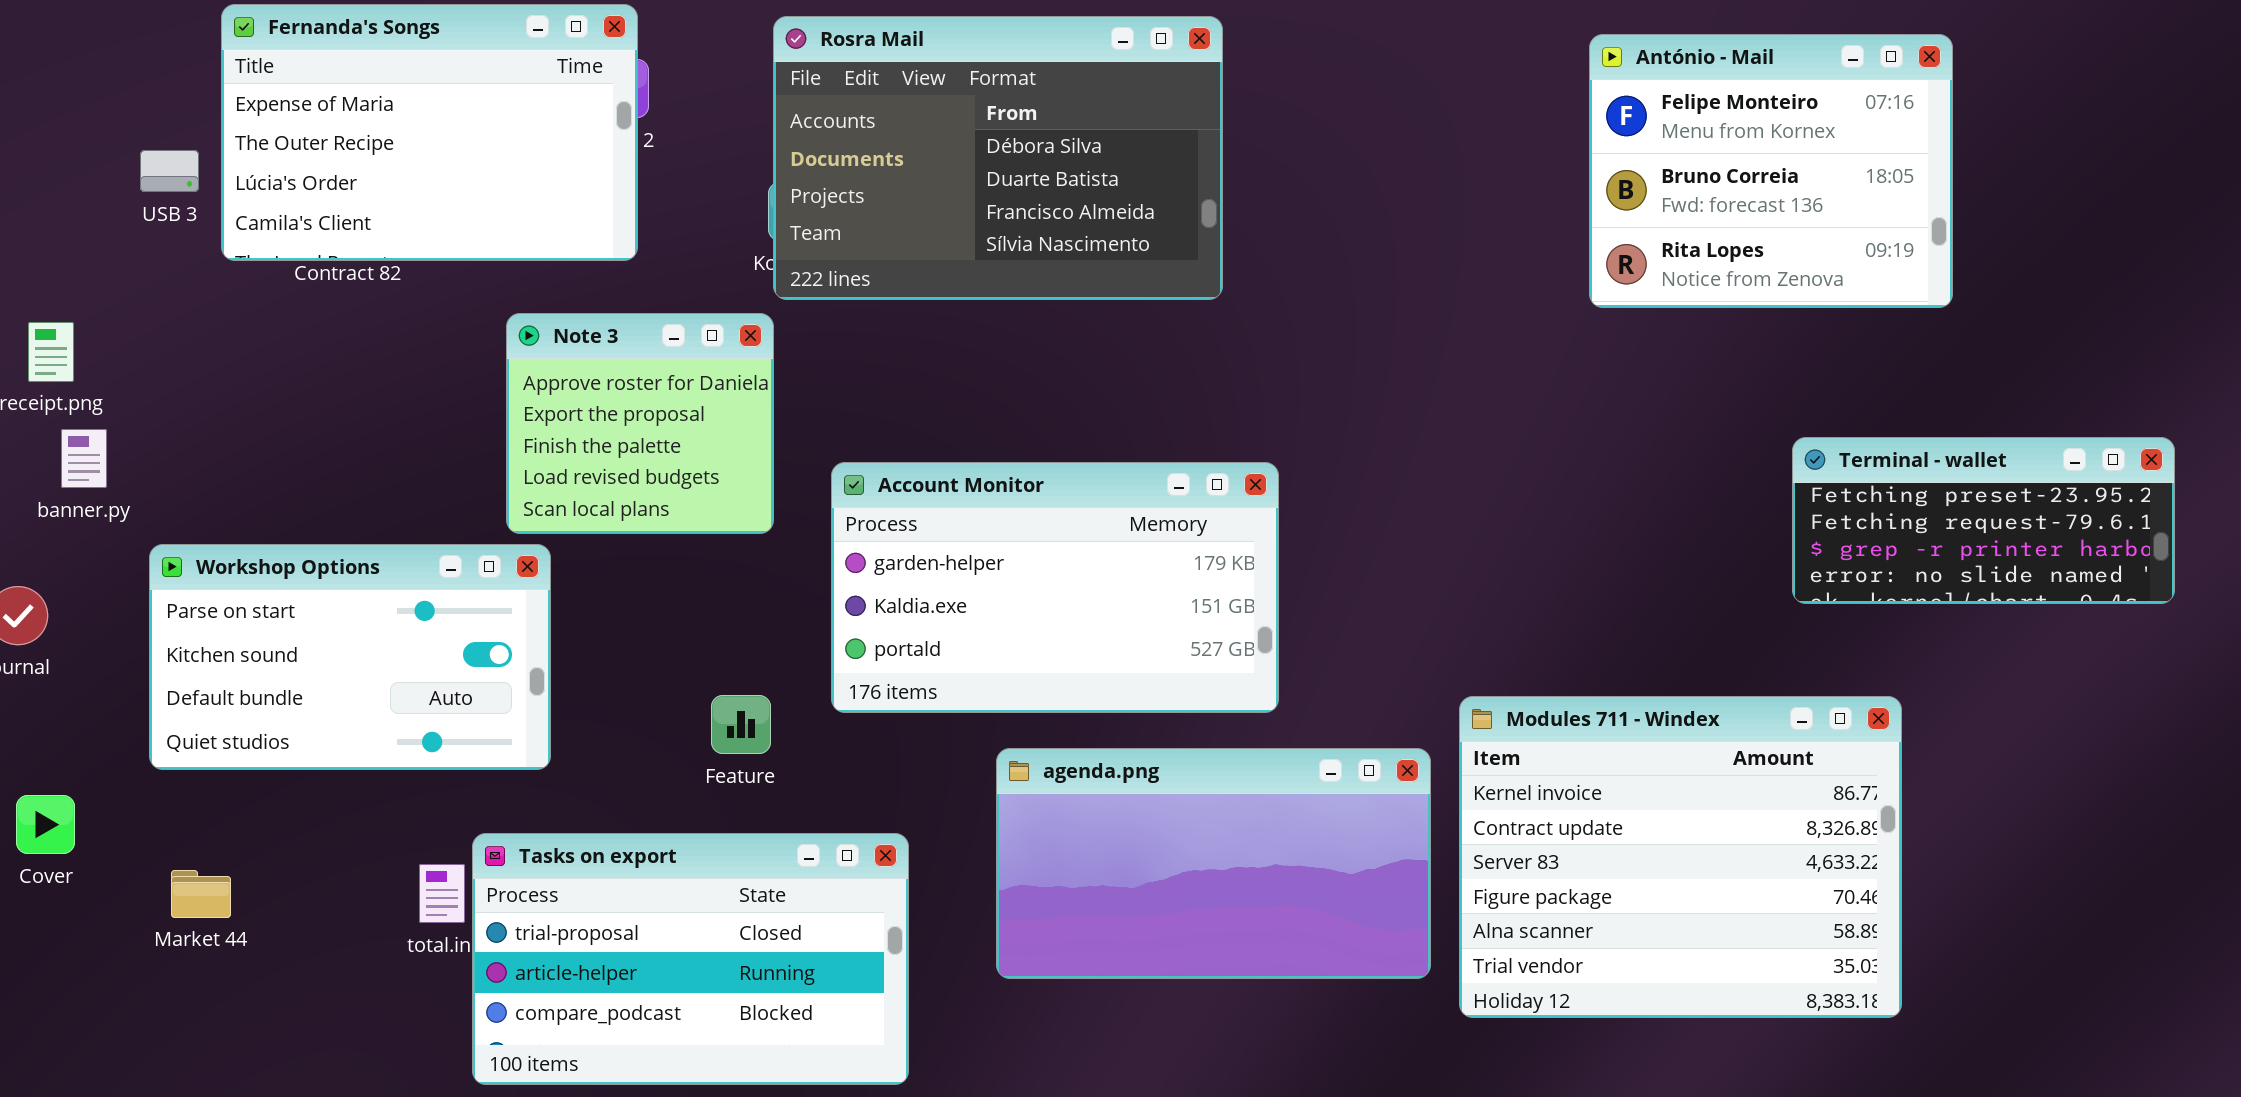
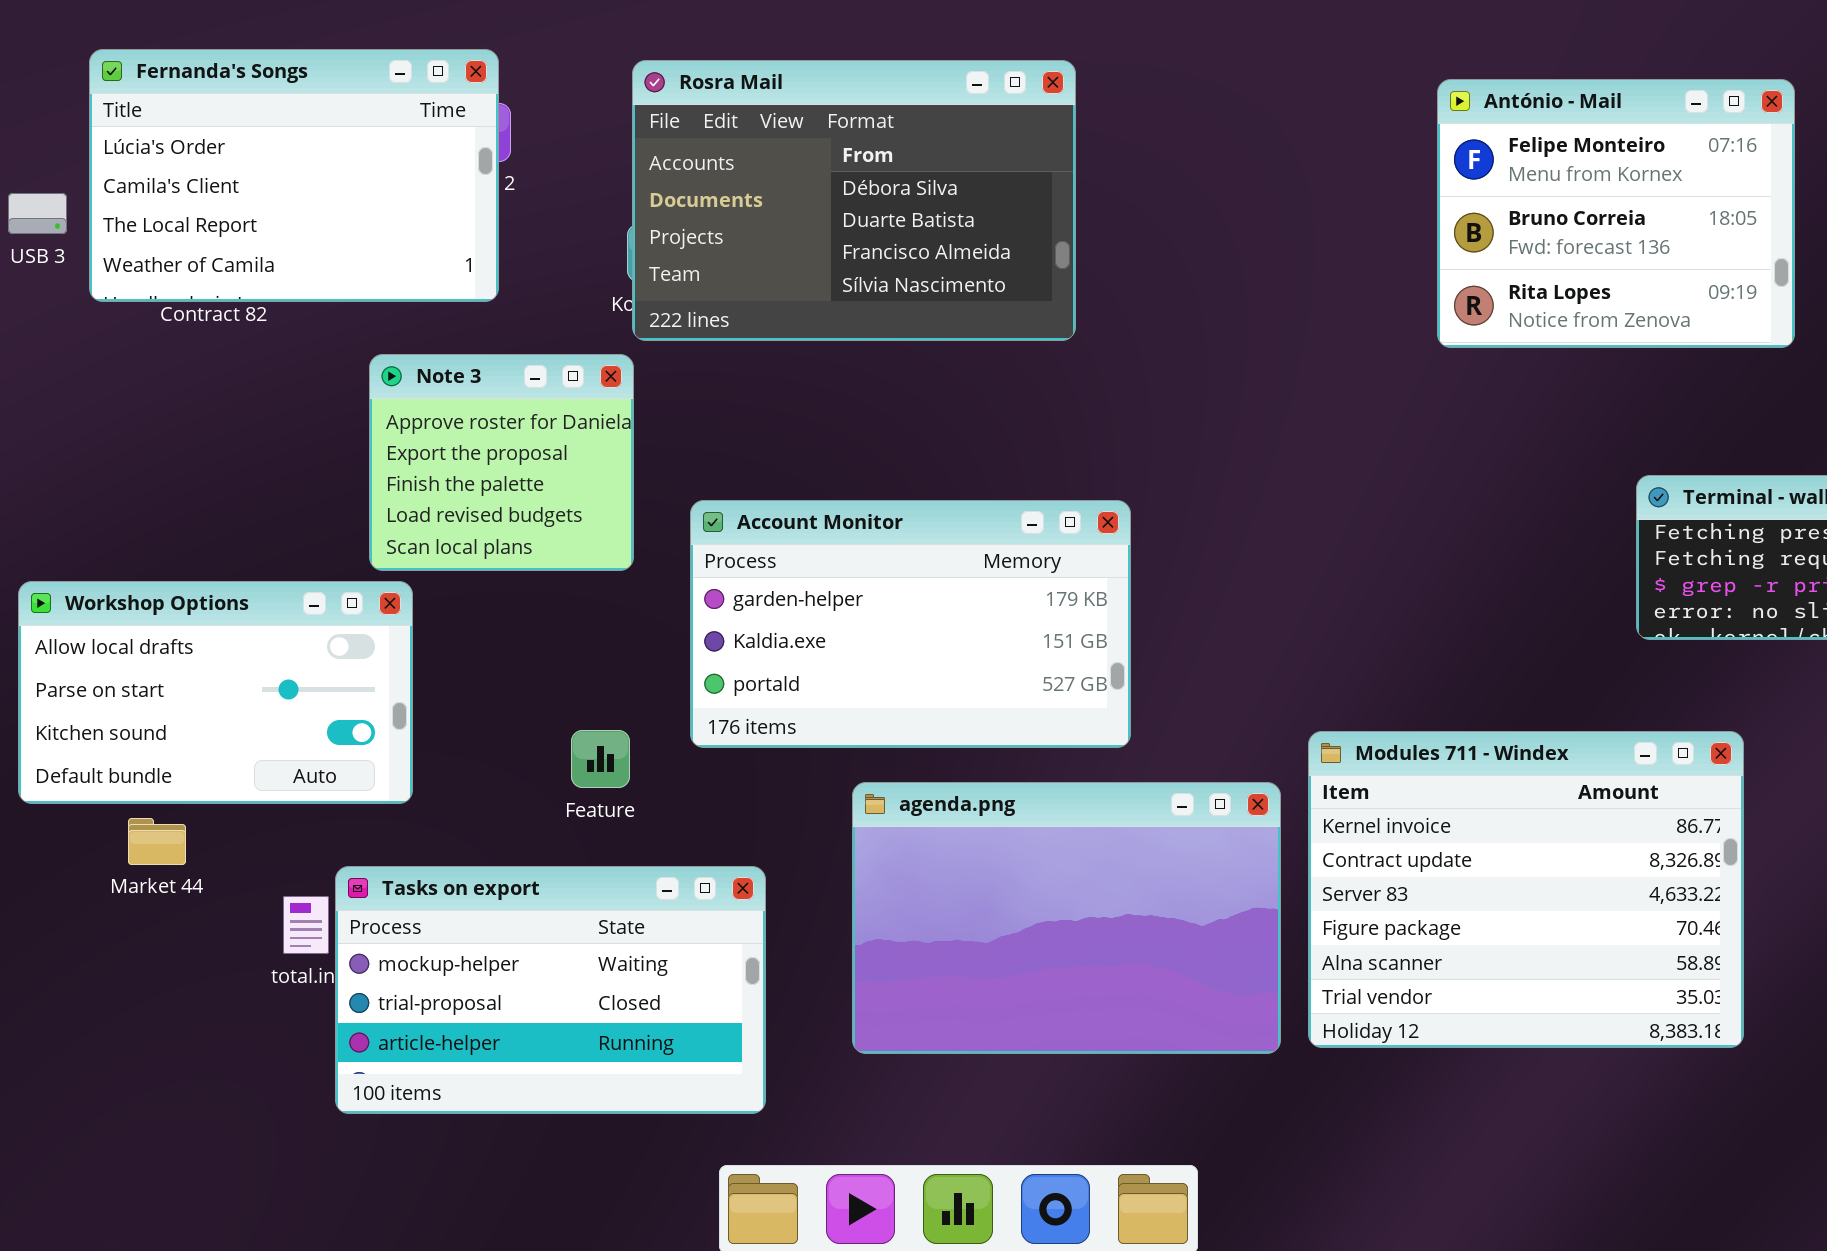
Fernanda's Songs: [221,4,638,261] -> [89,49,499,302], scrolled down 2 rows
Workshop Options: [149,544,551,770] -> [18,581,413,804], scrolled up 1 row
agenda.png: [996,748,1431,979] -> [852,782,1281,1054], resized
Tasks on export: [472,833,909,1085] -> [335,866,766,1114], scrolled up 1 row
Market 44: [171,870,231,918] -> [128,818,186,865], moved

